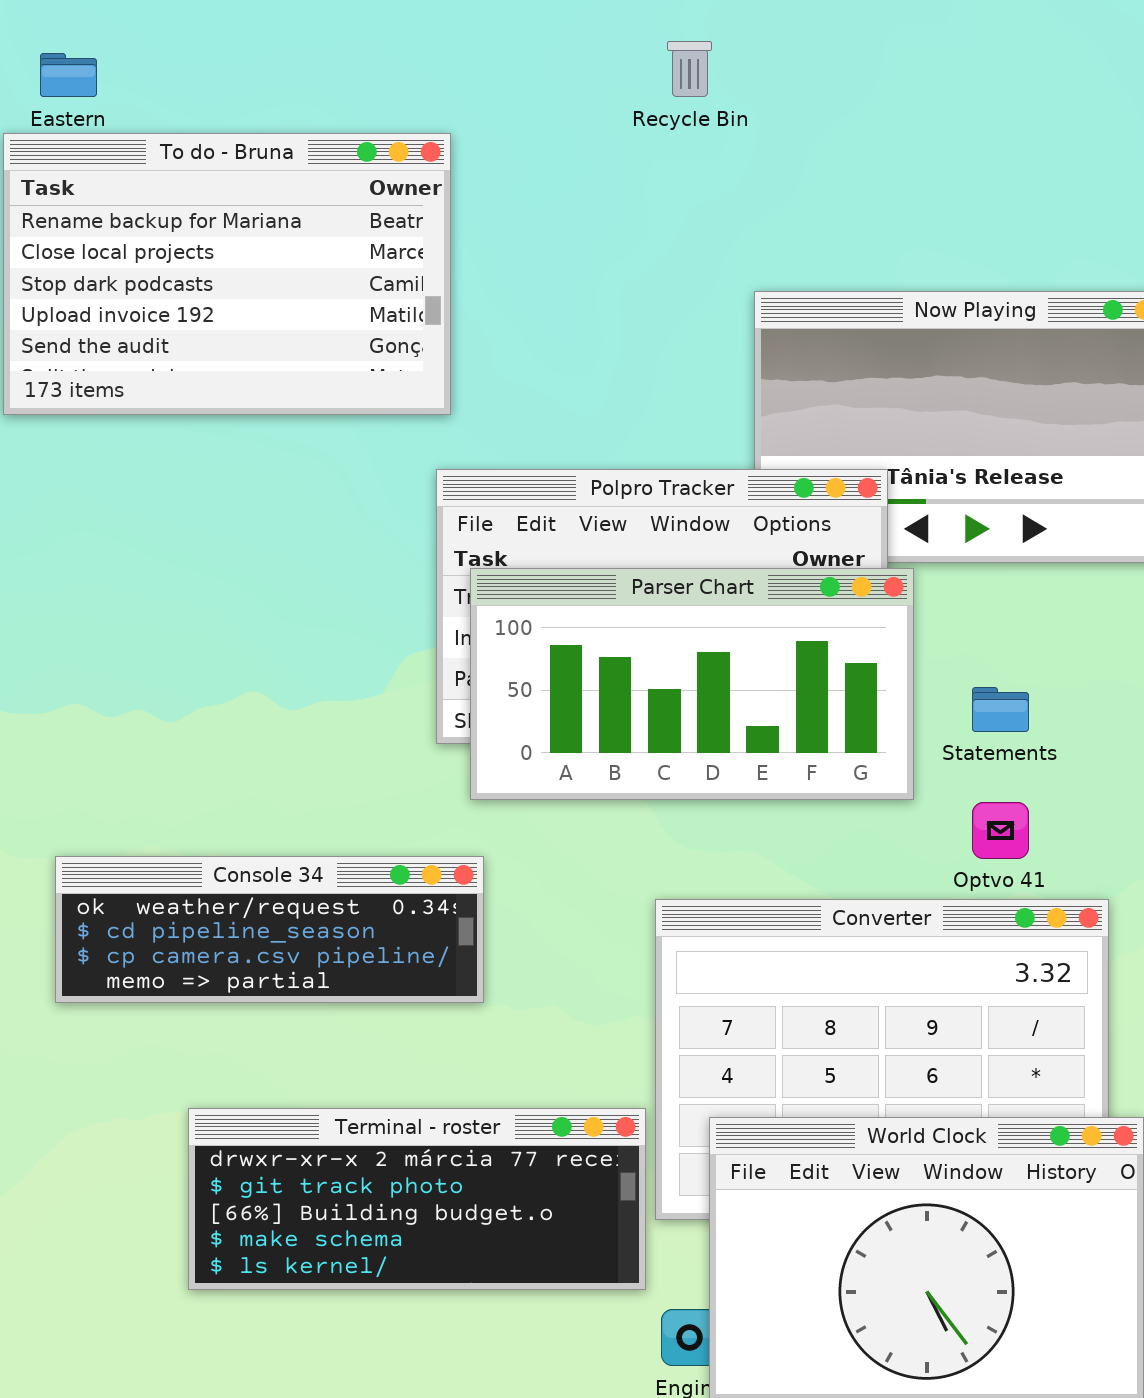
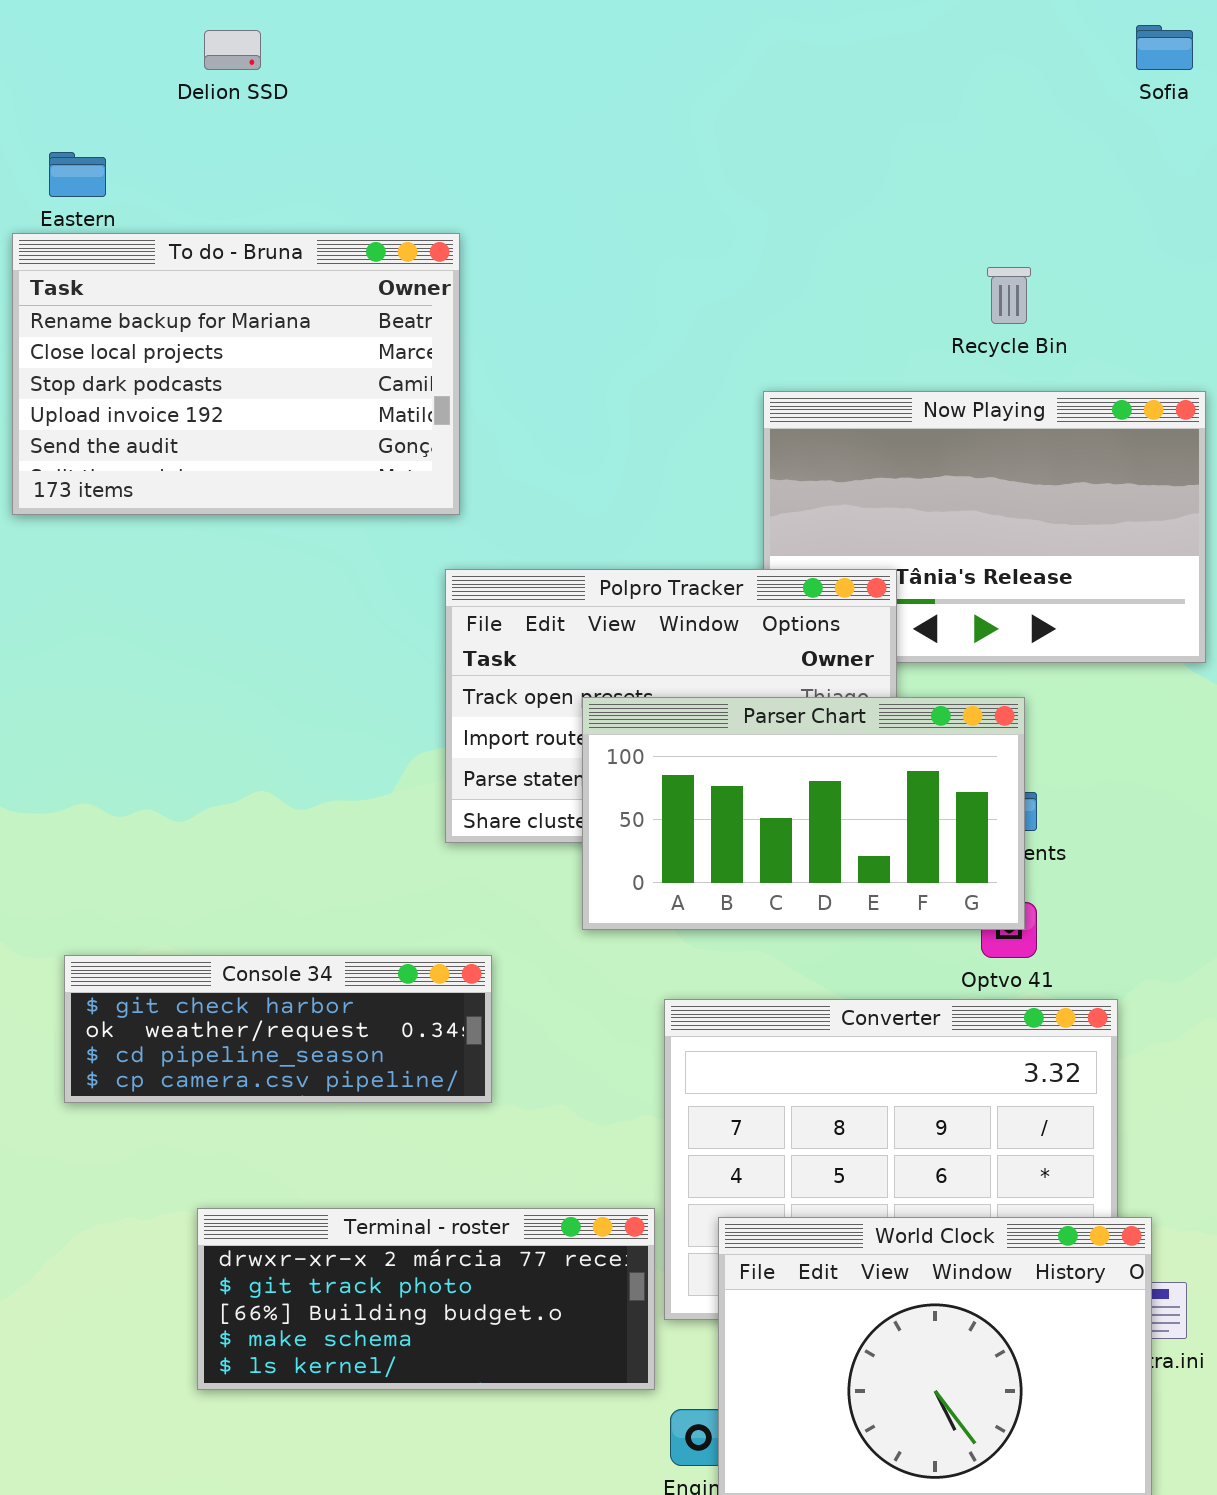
Recycle Bin: [667,41,712,97] -> [987,267,1031,324], moved
Parser Chart: [470,568,914,800] -> [582,697,1025,930], moved
Console 34: [55,856,484,1003] -> [64,955,492,1103], scrolled up 1 row

